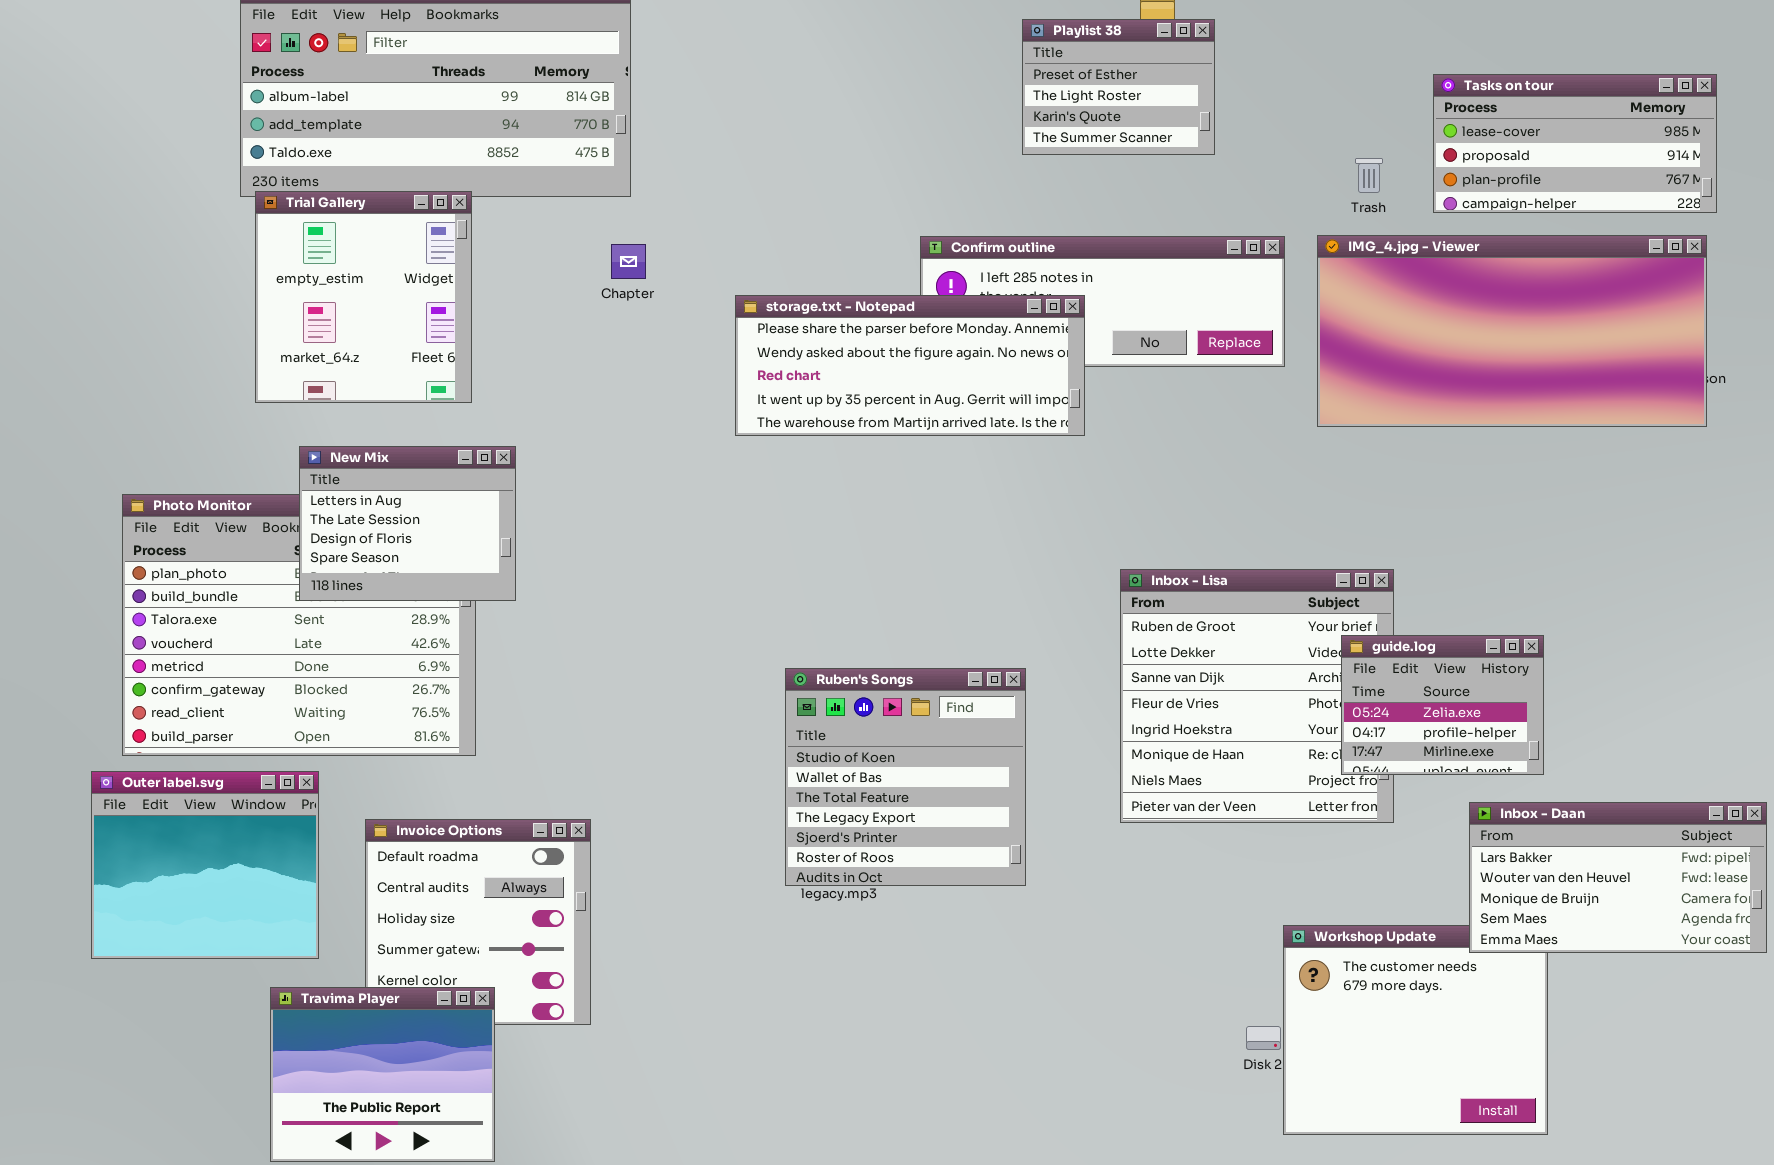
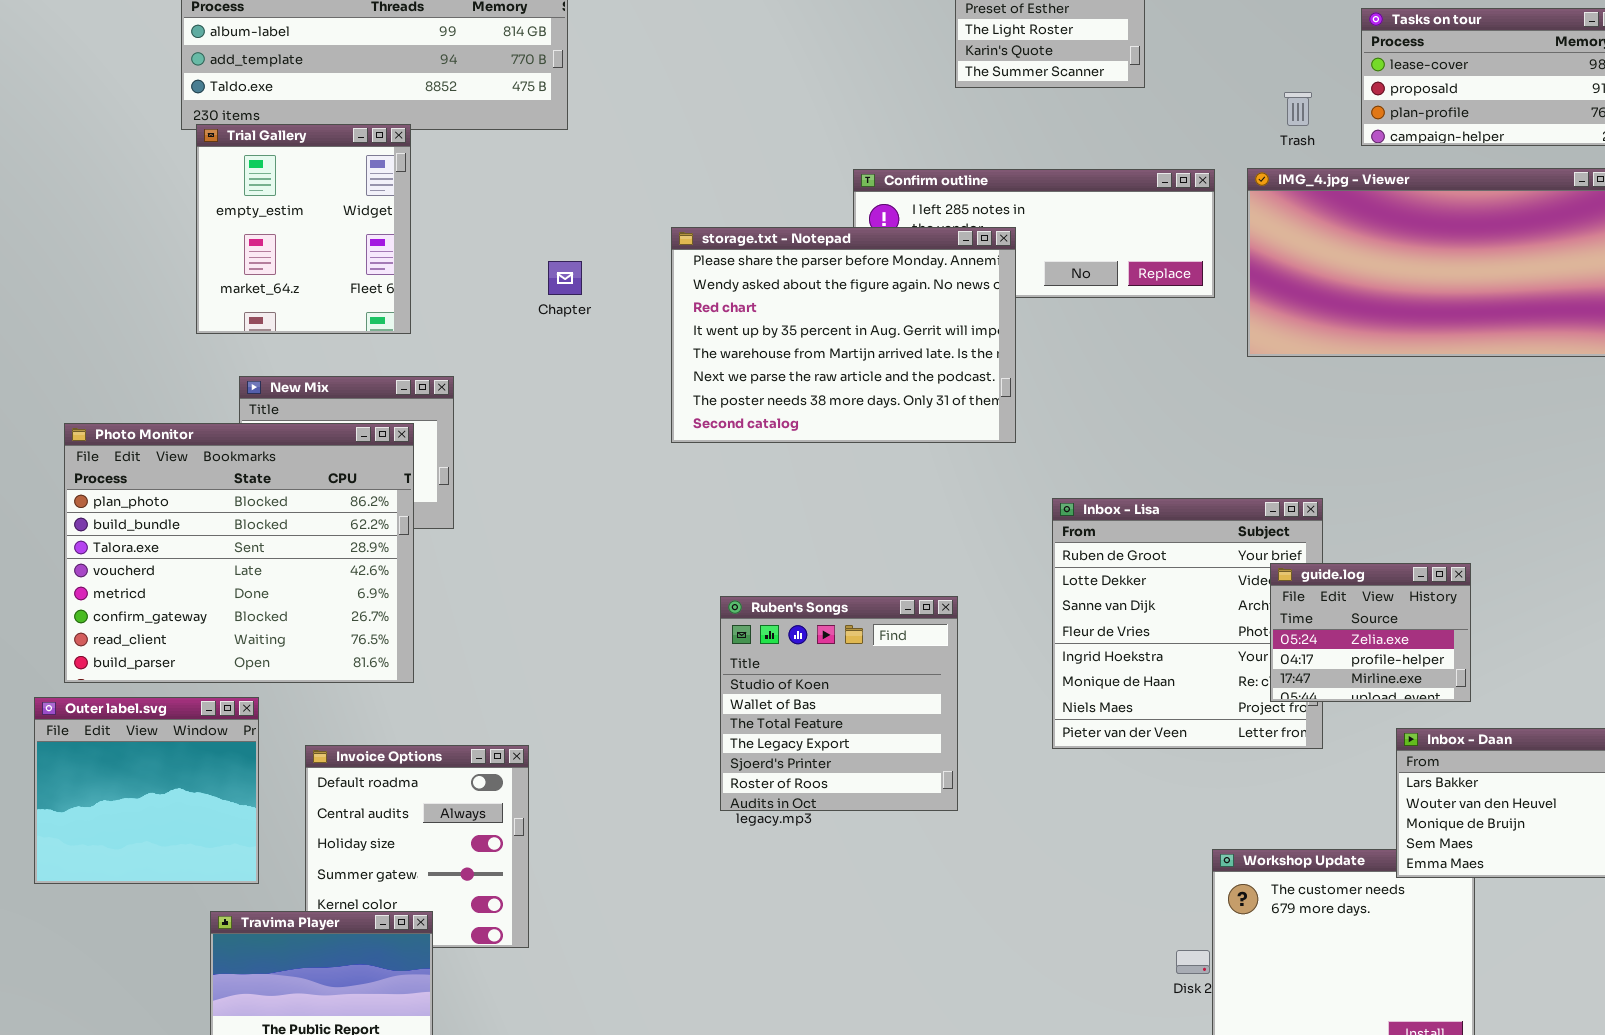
Chapter: [611,244,646,279] -> [548,261,582,295], moved
storage.txt - Notepad: [735,295,1085,436] -> [671,227,1016,443], resized
Photo Monitor: [122,494,476,756] -> [64,423,414,683], raised

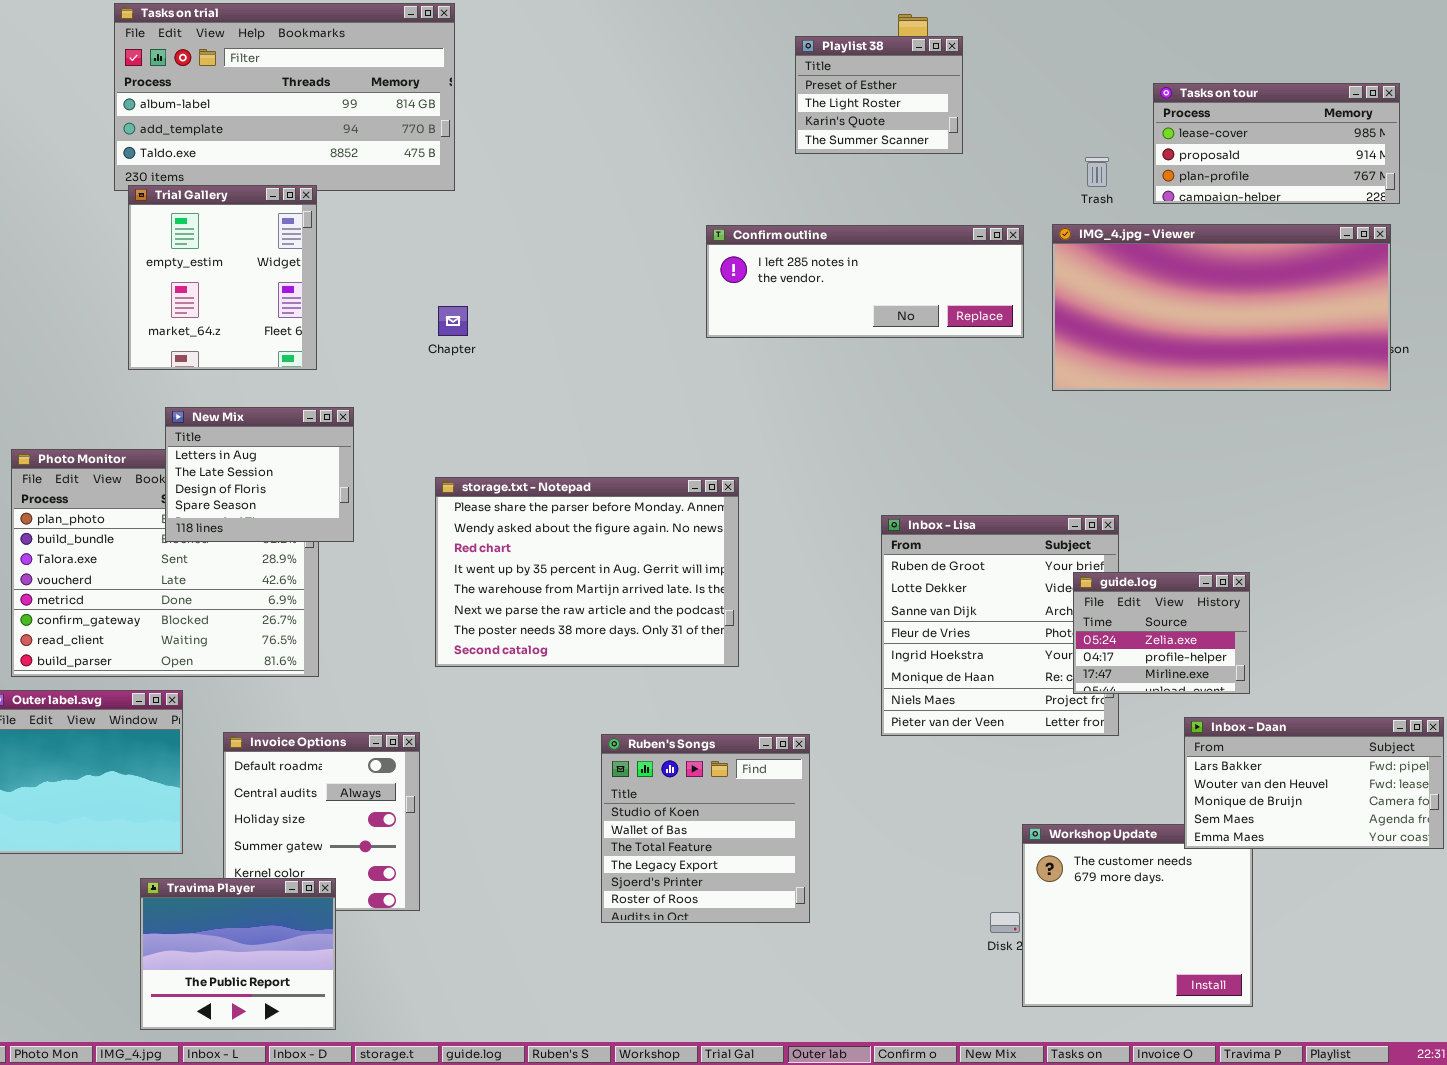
storage.txt - Notepad: [671,227,1016,443] -> [435,477,739,667], moved
New Mix: [239,376,454,529] -> [165,407,354,542], raised
Ruben's Songs: [720,596,958,811] -> [601,734,810,923], moved

